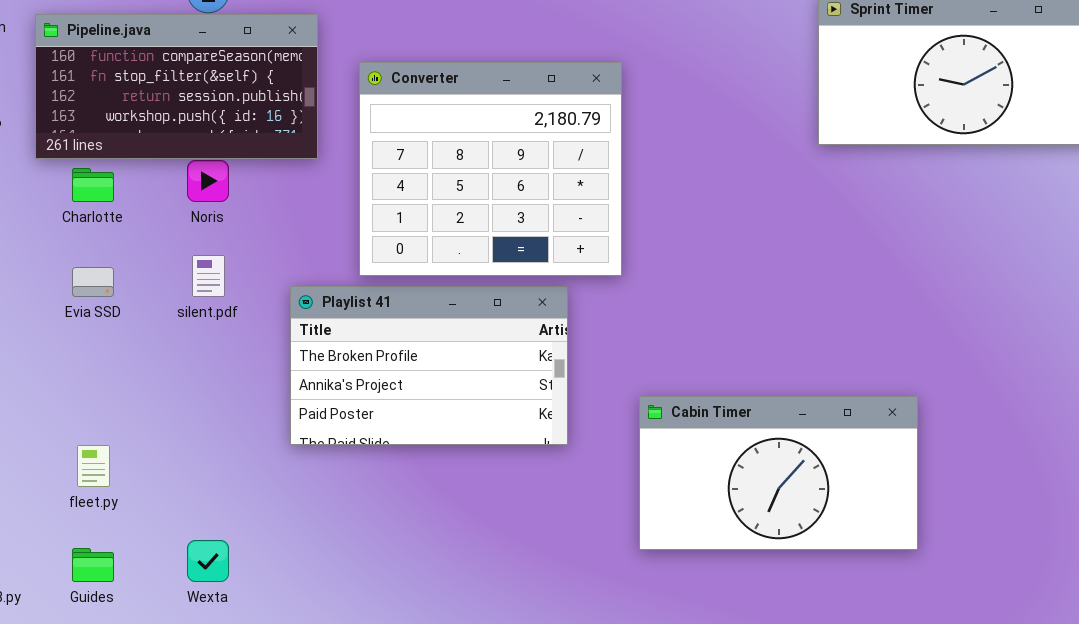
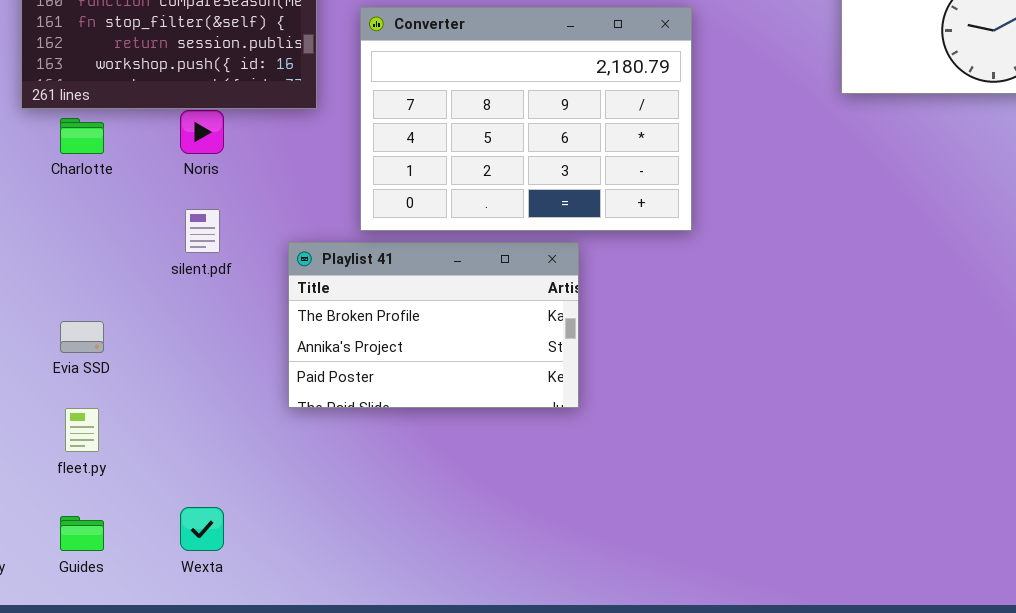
Converter: [359,62,622,276] -> [360,7,692,231], resized
Evia SSD: [72,267,114,297] -> [60,321,104,353], moved
Cabin Timer: [639,396,918,550] -> none, closed

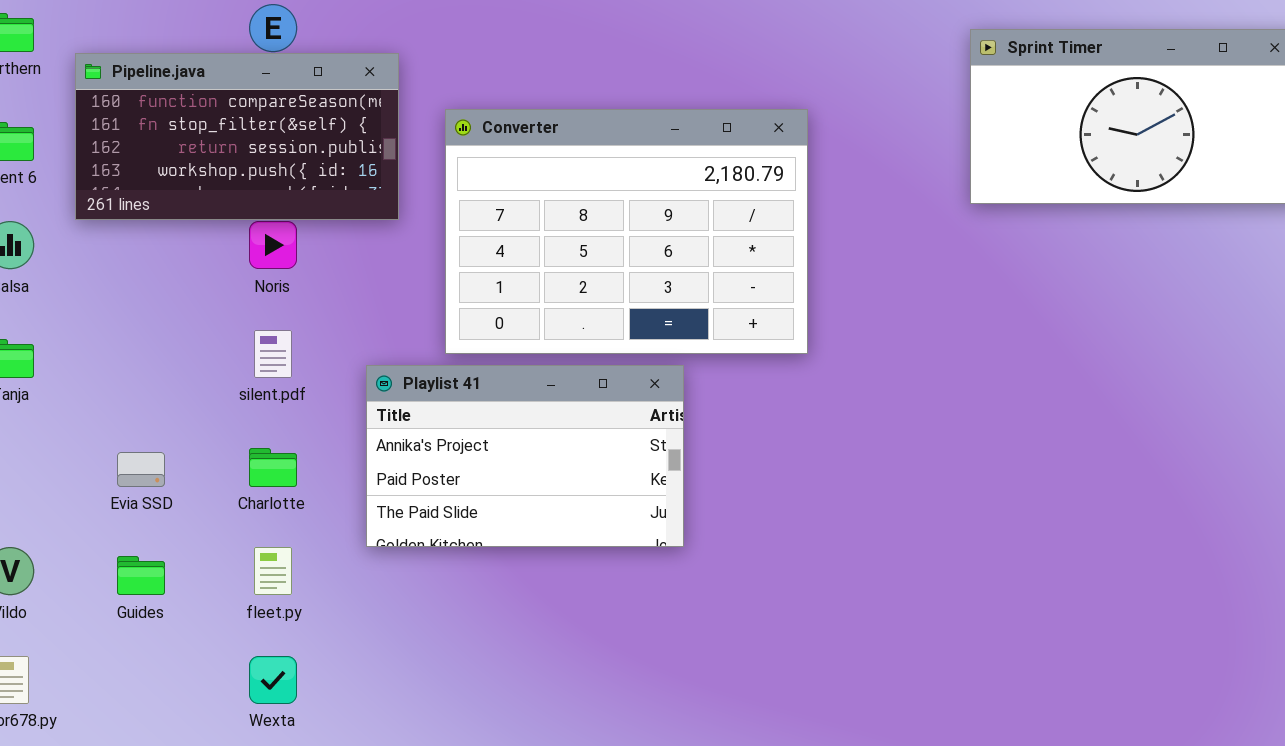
Charlotte: [60,118,104,154] -> [249,448,297,487], moved
Playlist 41: [288,242,579,408] -> [366,365,684,547], scrolled down 1 row
fleet.py: [65,408,99,452] -> [254,547,292,595], moved
Guides: [60,516,104,551] -> [117,556,165,595], moved

